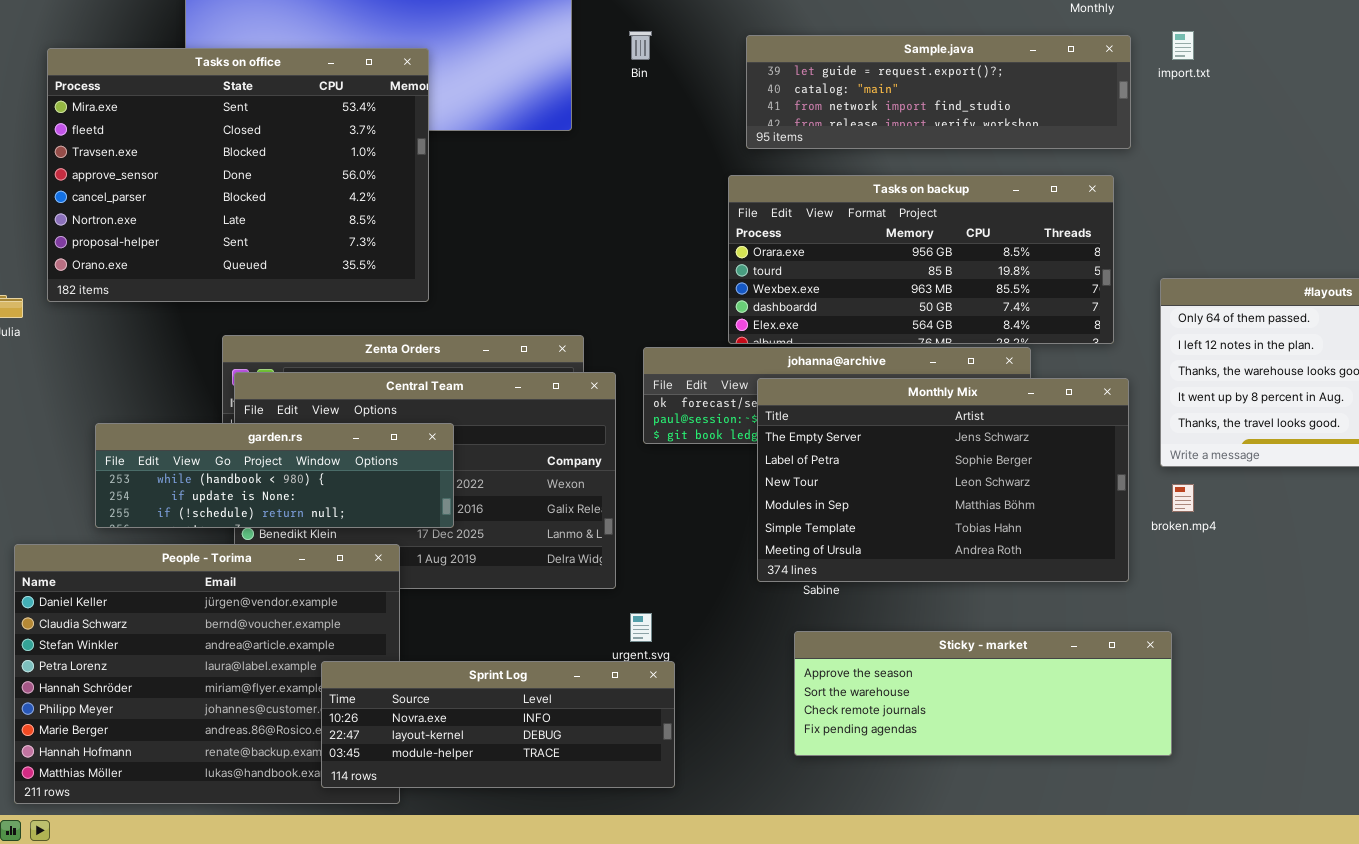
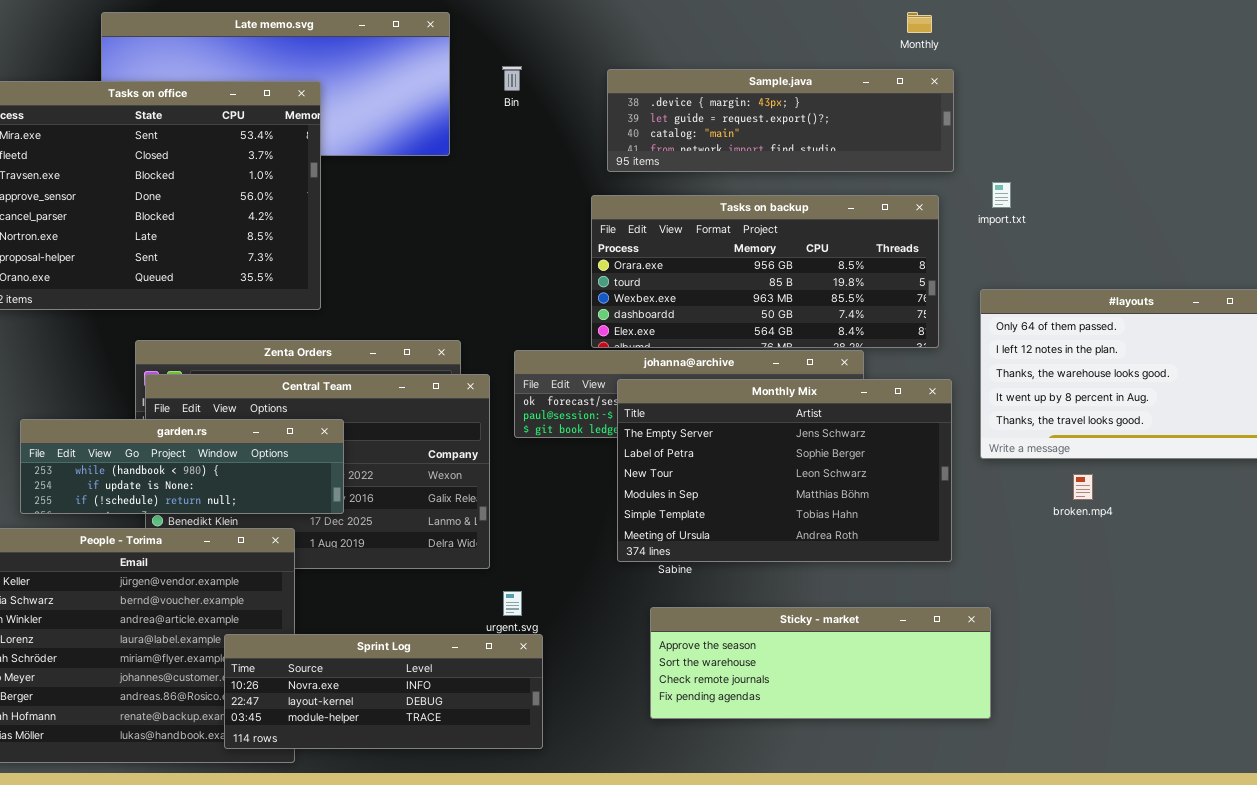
import.txt: [1172,31,1194,60] -> [992,182,1011,208], moved
Sample.java: [746,35,1131,149] -> [607,69,954,172], scrolled up 1 row
broken.mp4: [1172,484,1194,512] -> [1073,474,1093,500], moved

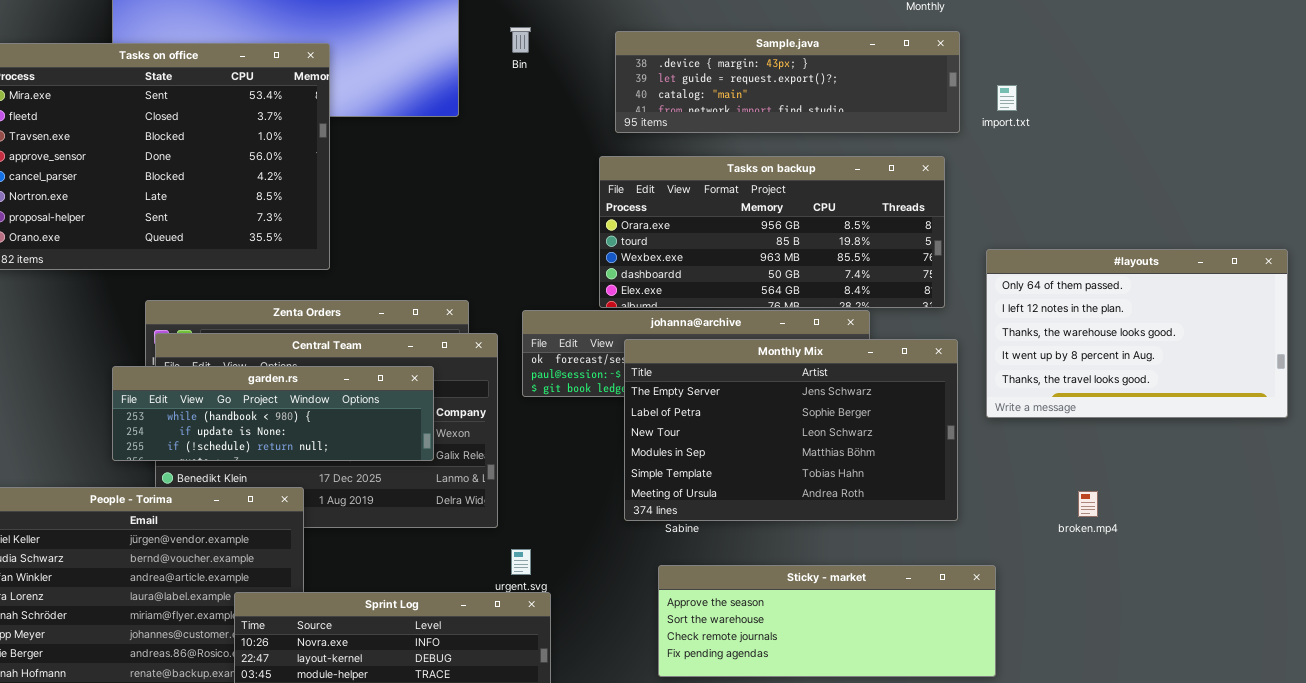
import.txt: [992,182,1011,208] -> [997,85,1017,111], moved
garden.rs: [20,419,344,514] -> [112,366,434,461], moved
broken.mp4: [1073,474,1093,500] -> [1078,491,1098,517], moved

